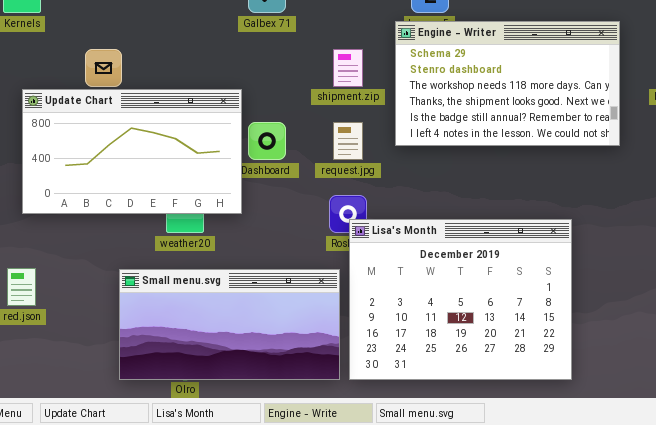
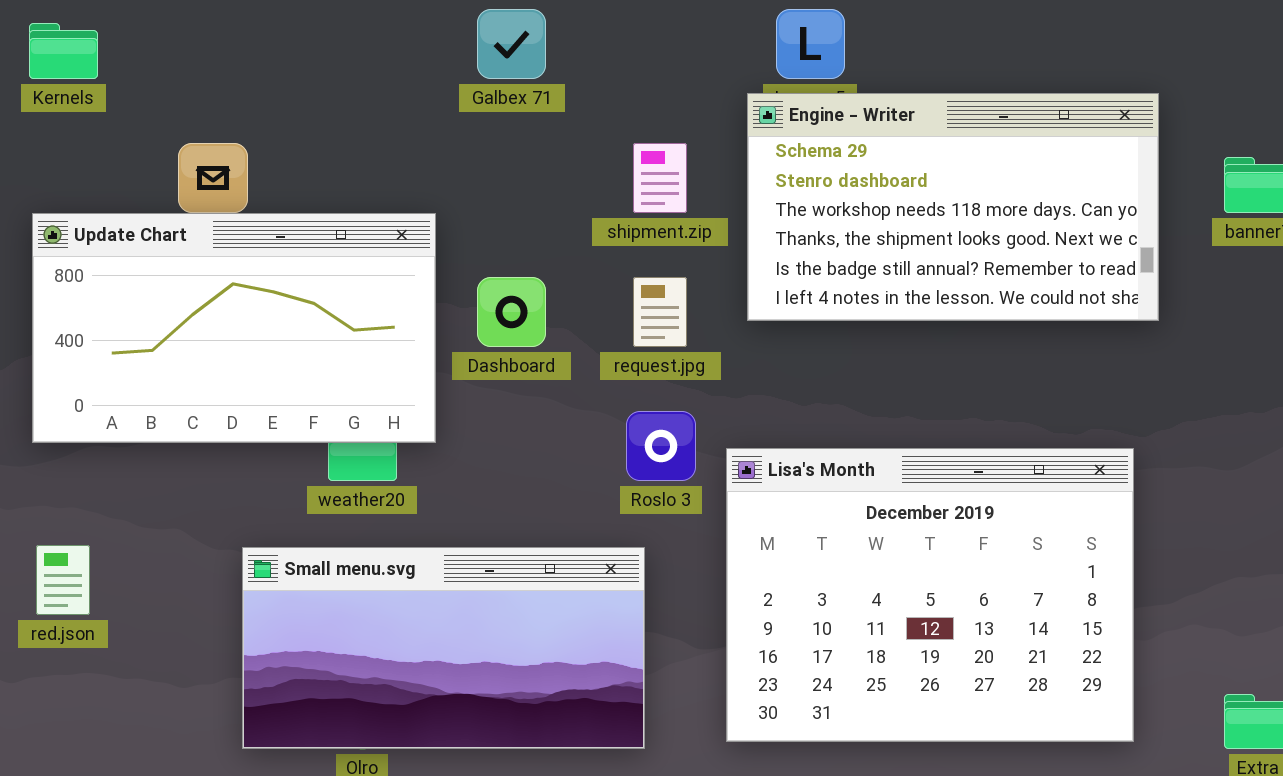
Update Chart: [22,89,242,214] -> [32,213,436,443], moved
Lisa's Month: [349,219,572,380] -> [726,448,1134,742], moved

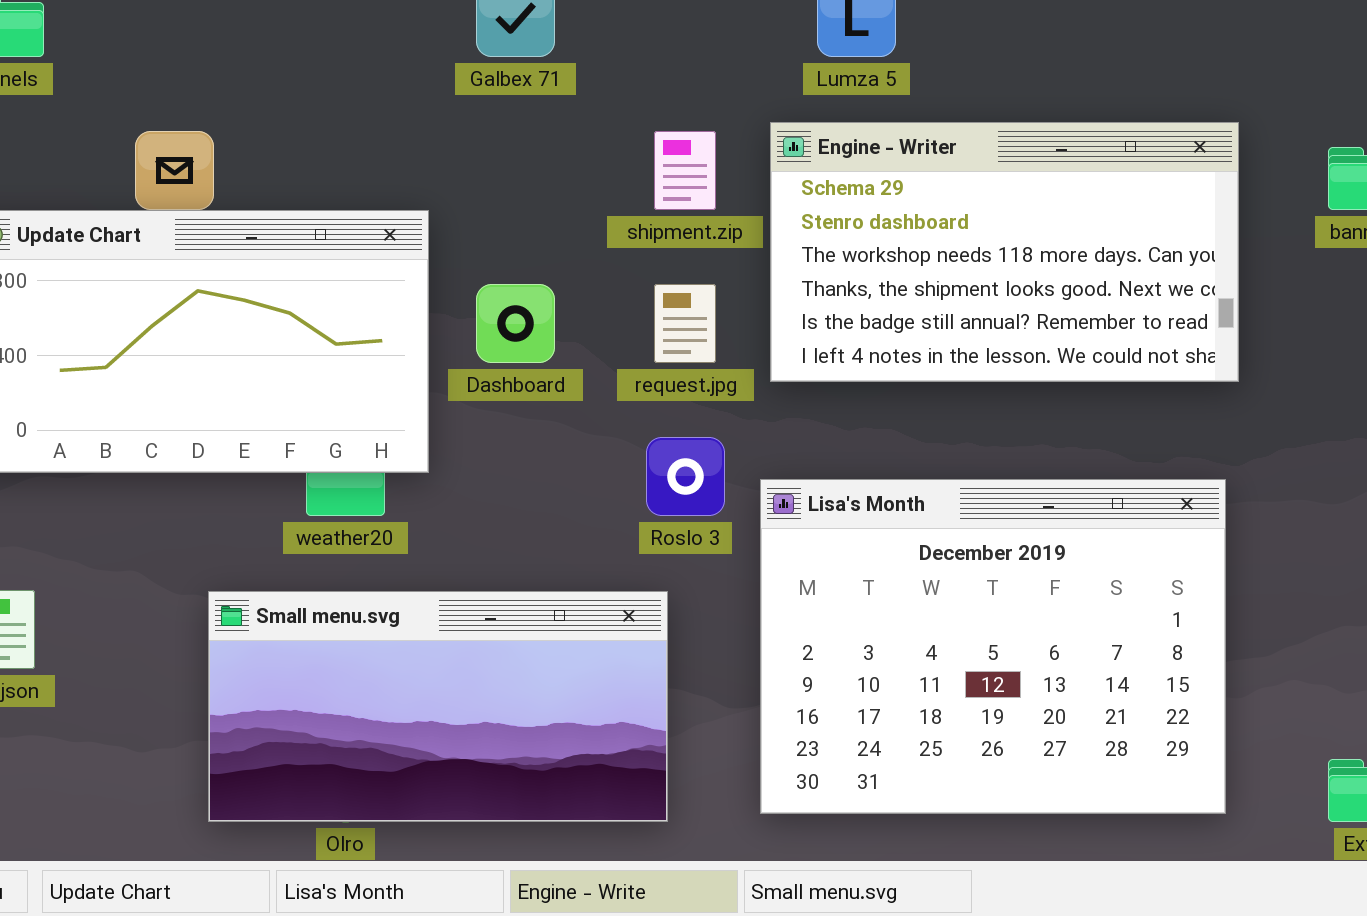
Engine - Writer: [747,93,1159,321] -> [770,122,1239,382], moved

